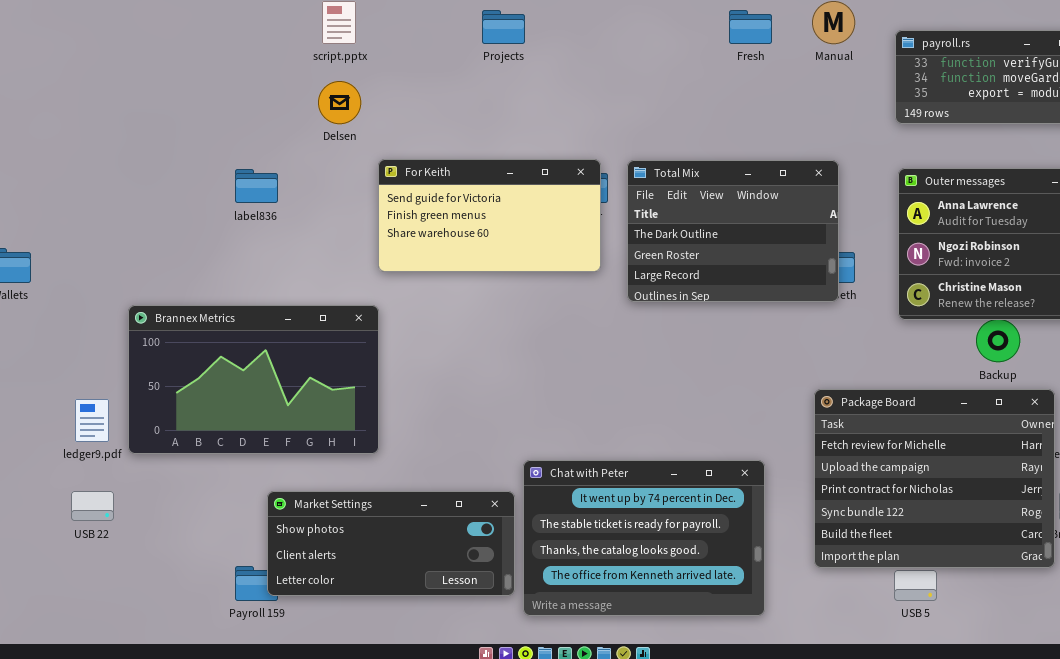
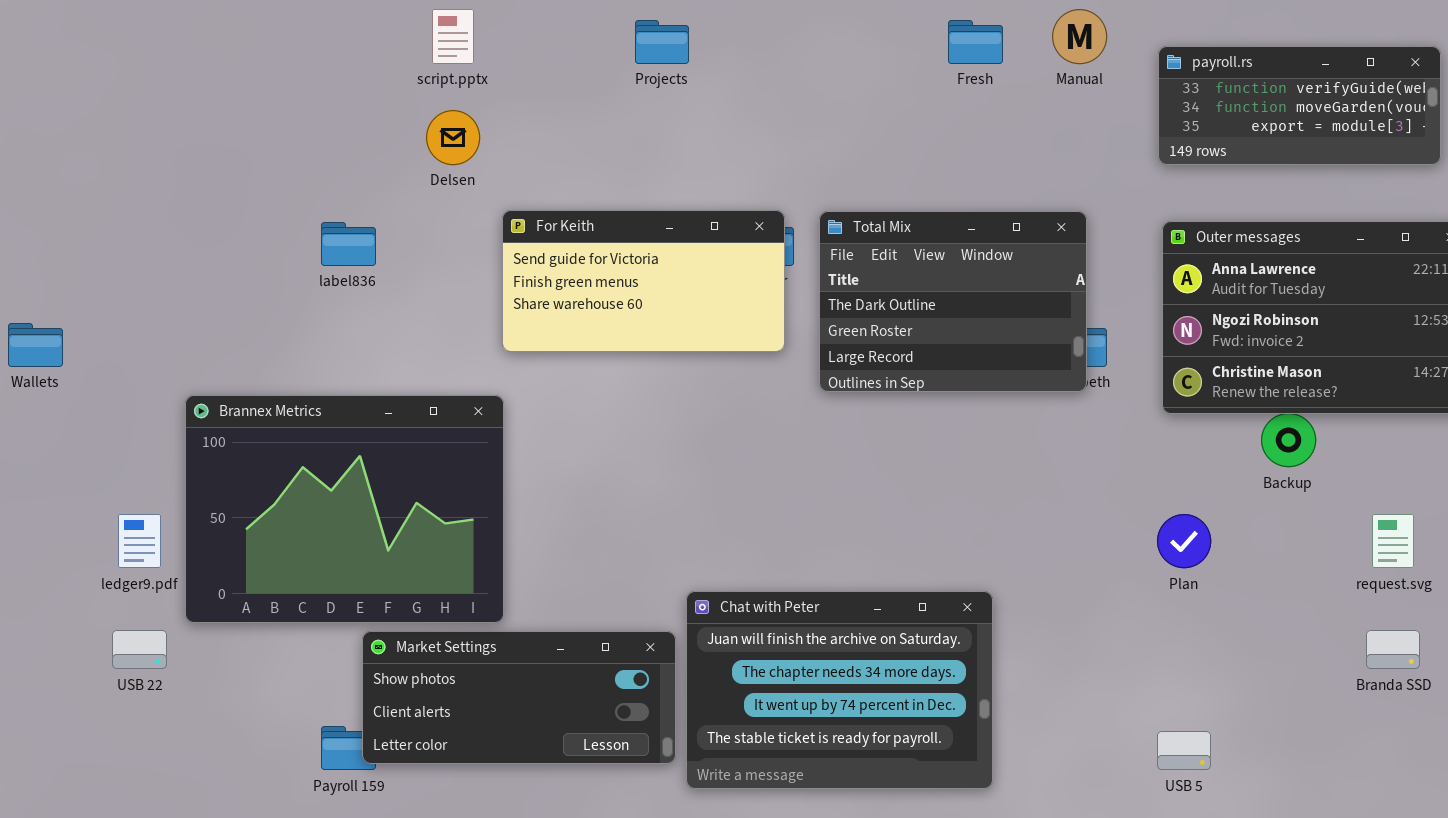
Brannex Metrics: [128,305,379,454] -> [185,395,504,623], resized
Package Board: [814,389,1055,568] -> none, closed
Chat with Peter: [523,460,765,616] -> [686,591,993,789], scrolled up 2 rows

